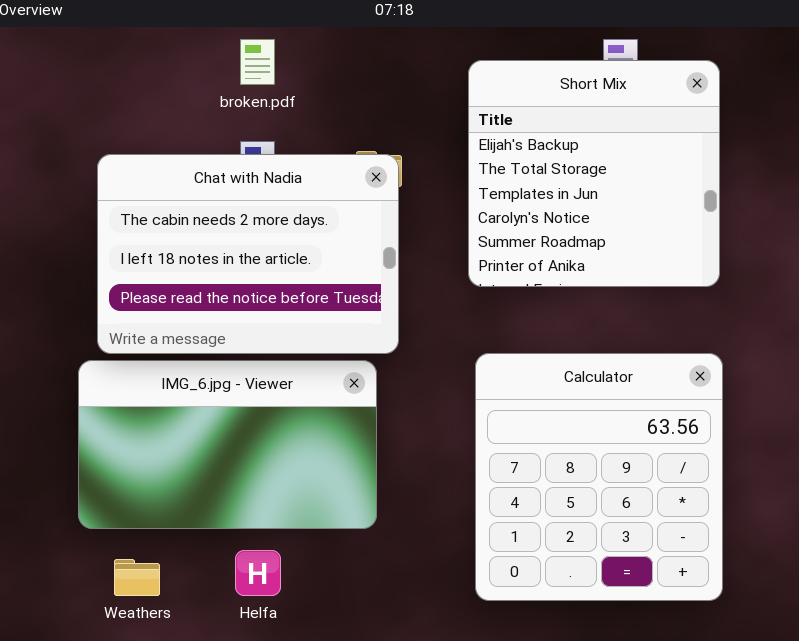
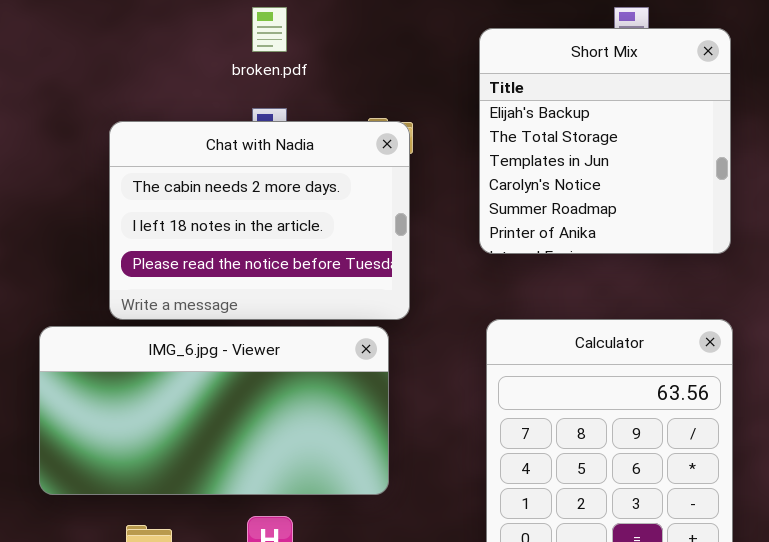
IMG_6.jpg - Viewer: [78,360,377,529] -> [39,326,389,495], resized

